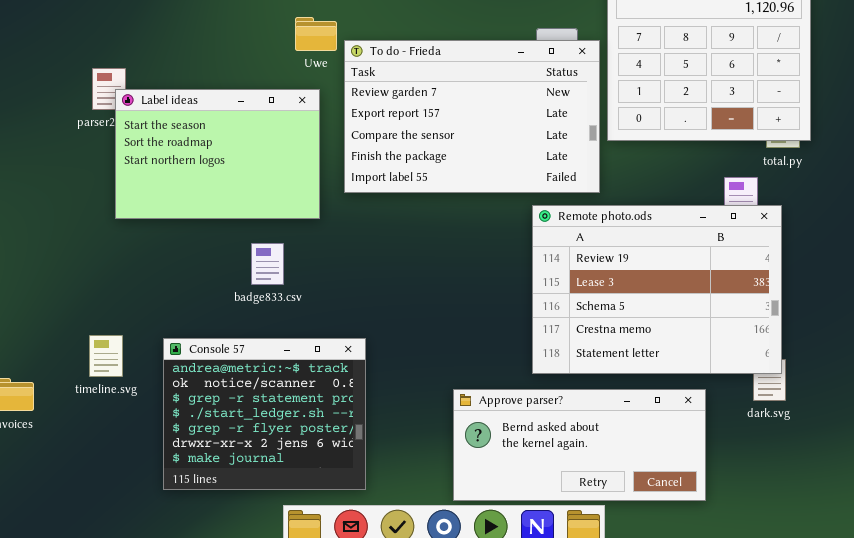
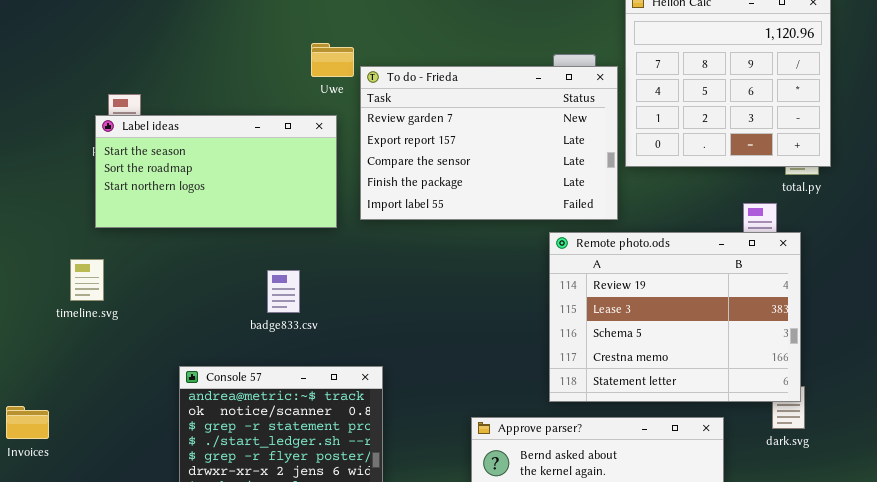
Label ideas: [115,89,320,219] -> [95,115,337,228], resized
timeline.svg: [89,335,123,377] -> [70,259,104,301], moved

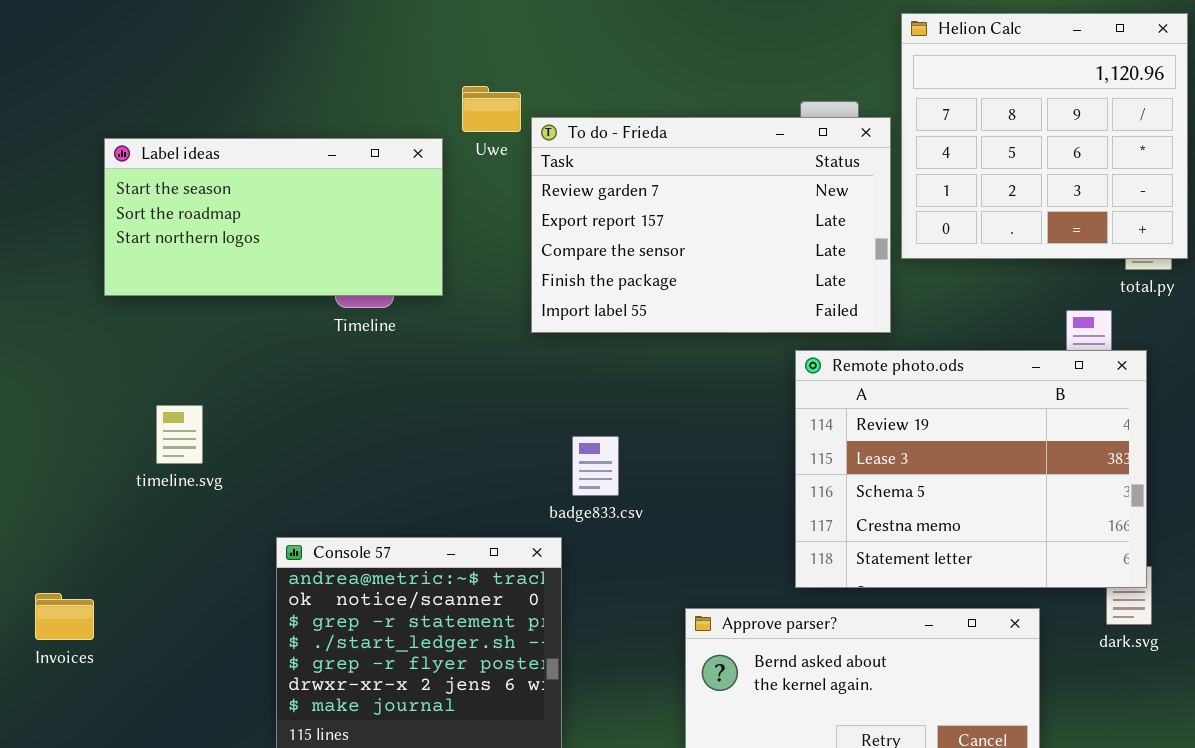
Label ideas: [95,115,337,228] -> [104,138,443,296], moved
timeline.svg: [70,259,104,301] -> [156,405,203,464], moved
badge833.csv: [267,270,300,313] -> [572,436,619,496], moved

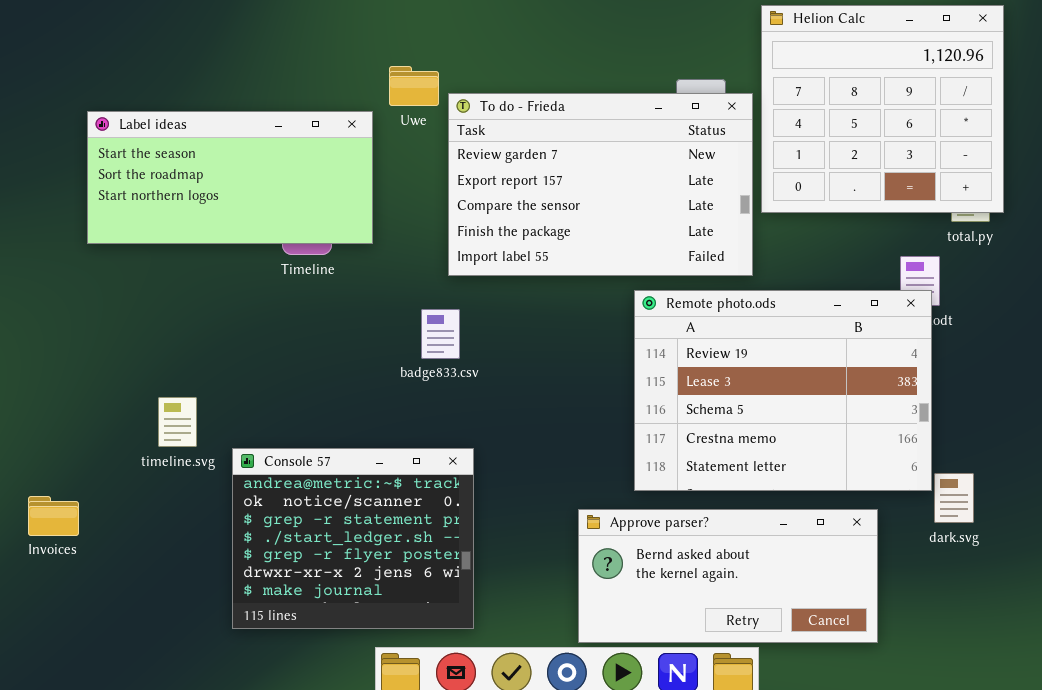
Remote photo.ods: [795,350,1147,588] -> [634,290,932,491], moved
timeline.svg: [156,405,203,464] -> [158,397,197,447], moved
badge833.csv: [572,436,619,496] -> [421,309,460,359], moved

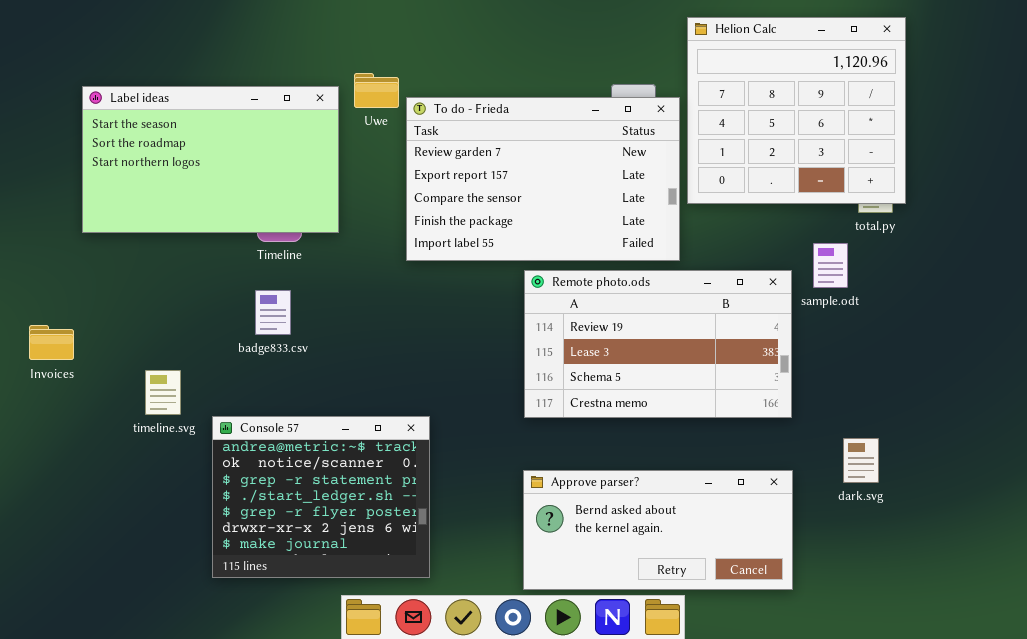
Label ideas: [87,111,373,244] -> [82,86,339,233], resized
Remote photo.ods: [634,290,932,491] -> [524,270,792,418], moved, resized
badge833.csv: [421,309,460,359] -> [255,290,291,335], moved
Invoices: [28,496,79,536] -> [29,325,74,360], moved

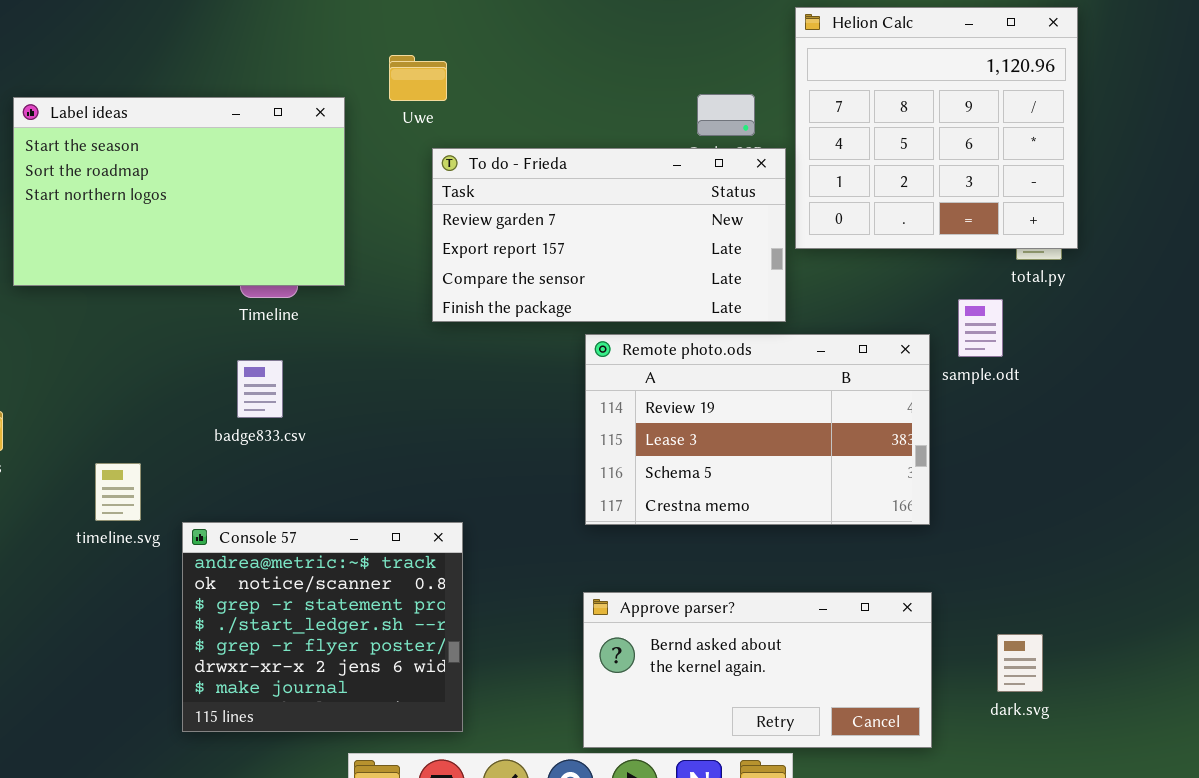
Uwe: [354,73,399,108] -> [389,55,447,101], moved
To do - Frieda: [406,97,680,261] -> [432,148,786,322], resized
dark.svg: [843,438,879,483] -> [997,634,1043,692], moved

